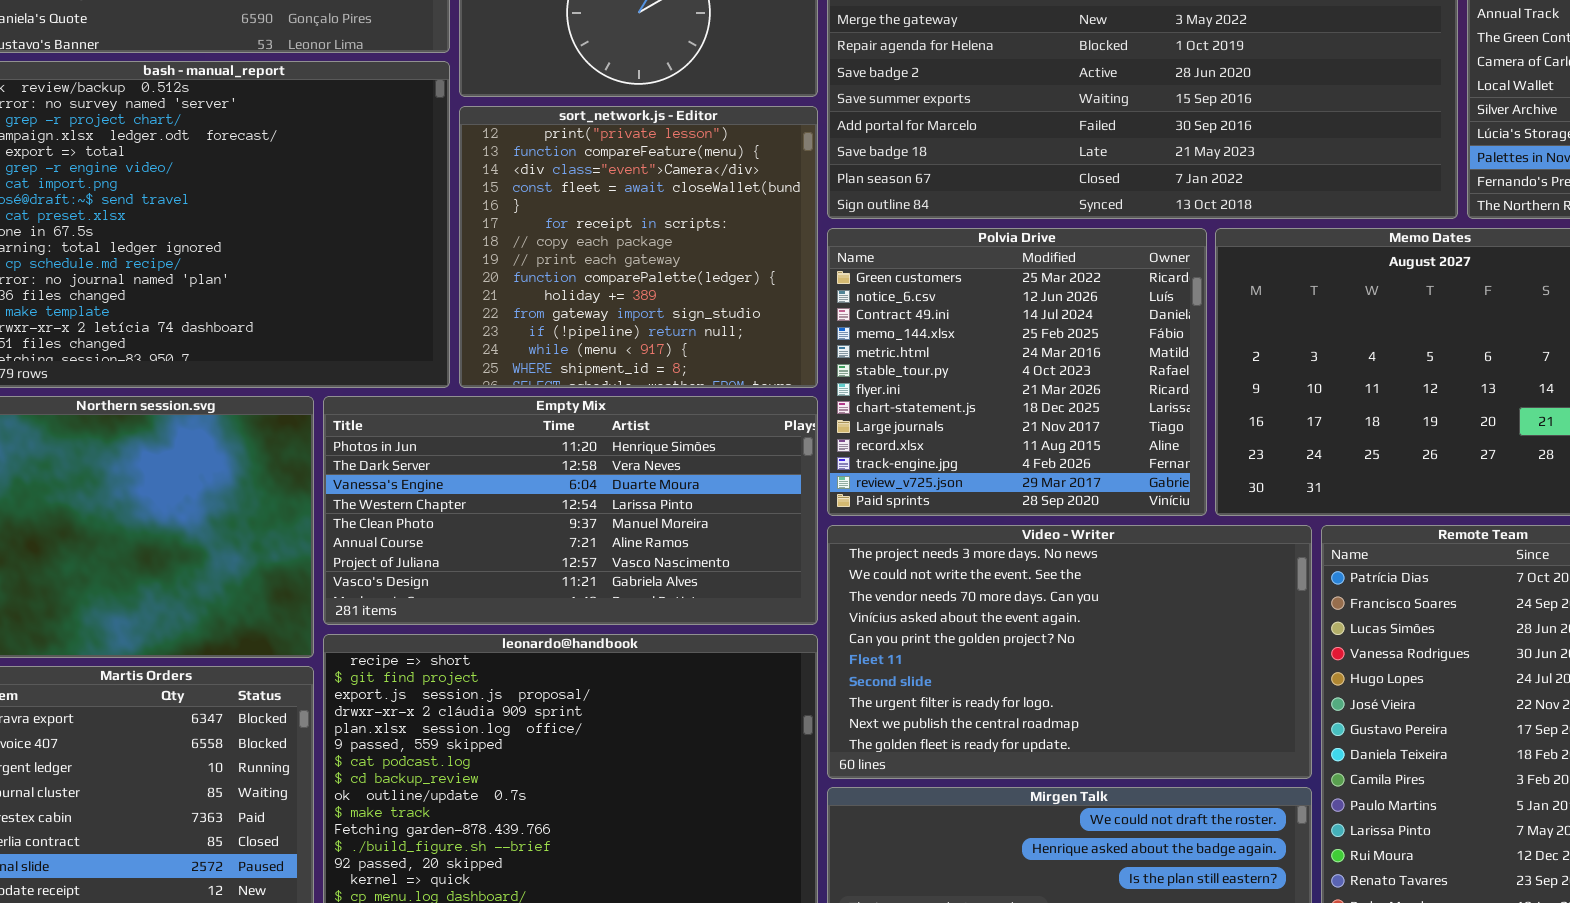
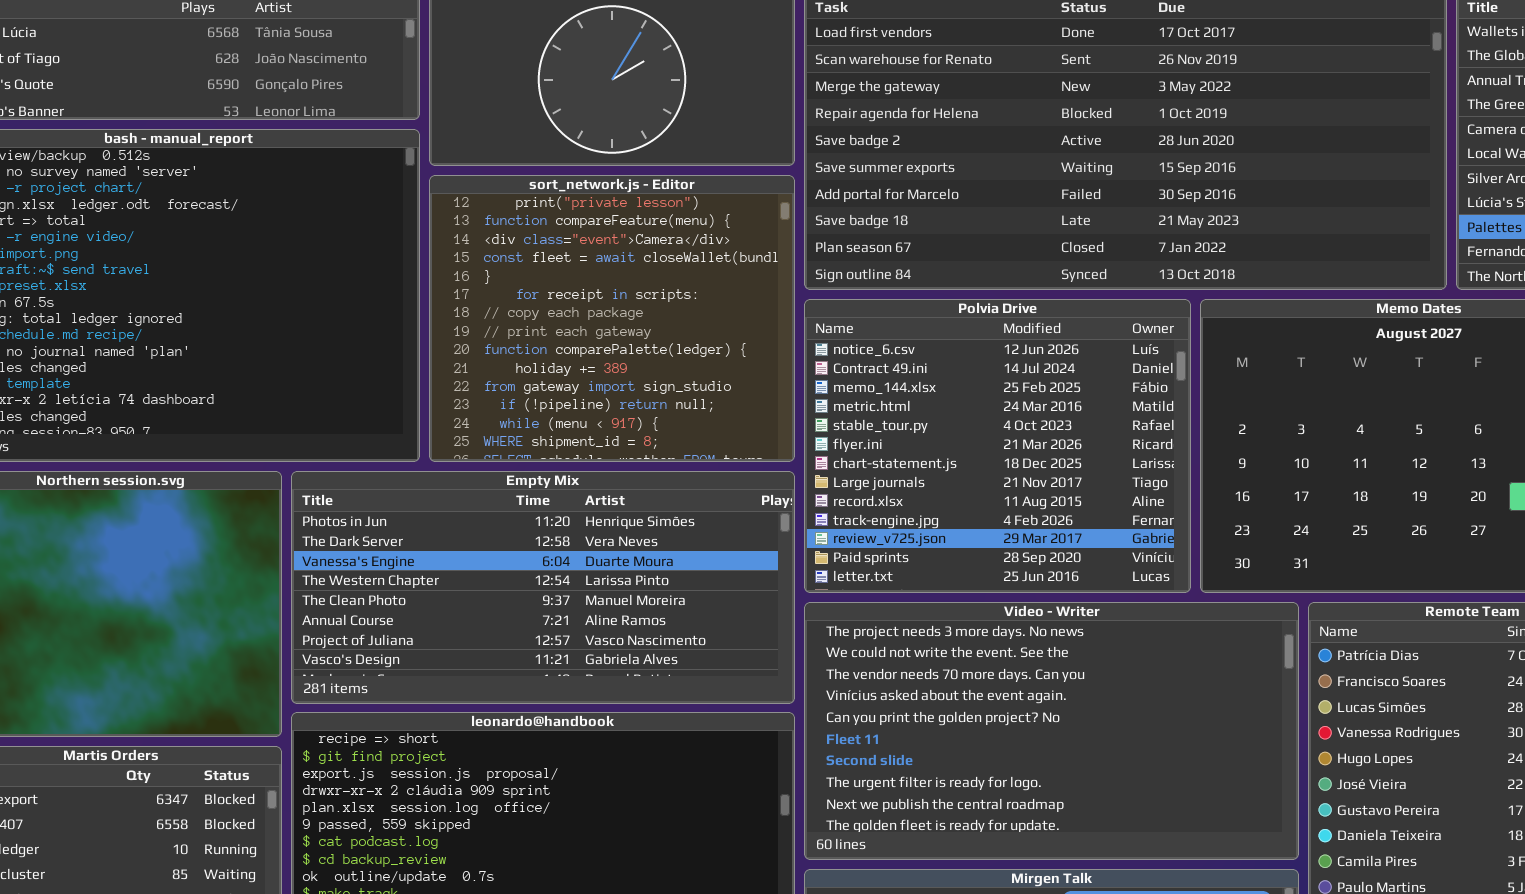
Polvia Drive: [827,228,1207,516] -> [804,299,1191,593], scrolled down 1 row

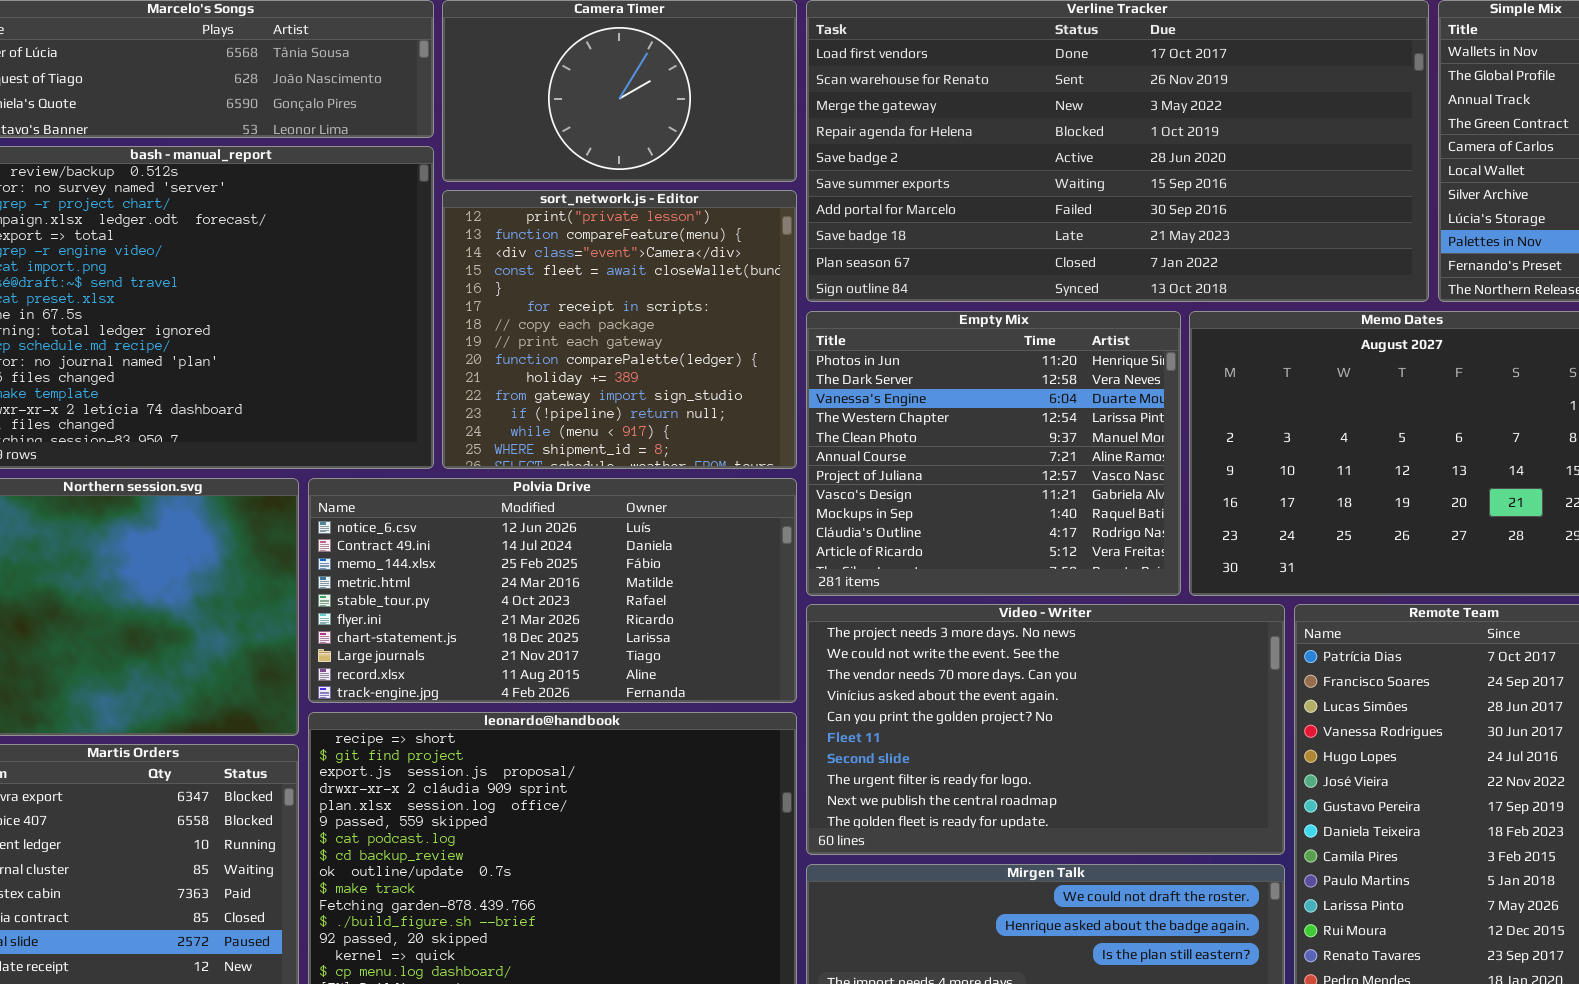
Polvia Drive: [804,299,1191,593] -> [308,478,797,703], moved, resized
Empty Mix: [291,471,795,704] -> [806,311,1181,596], moved, resized

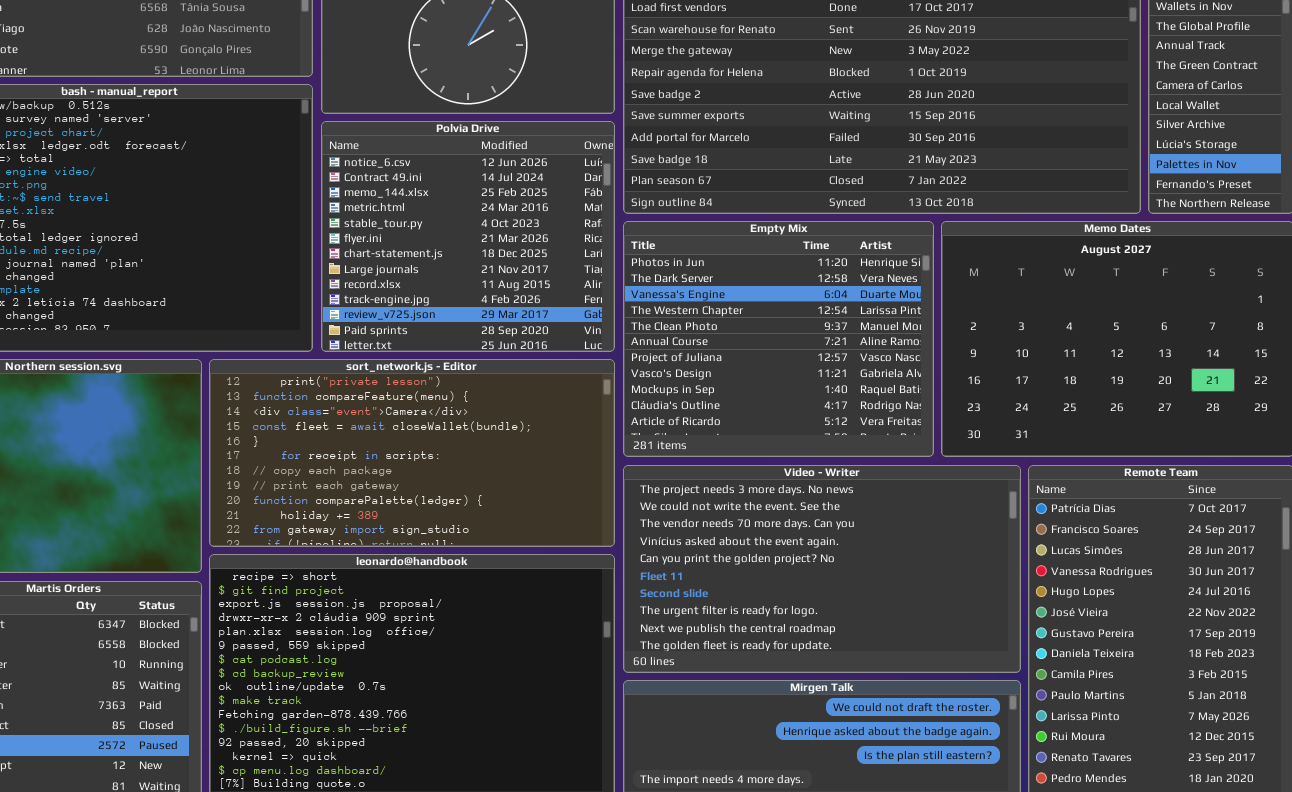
sort_network.js - Editor: [442,190,797,469] -> [209,359,615,547], moved, resized
Polvia Drive: [308,478,797,703] -> [321,121,615,352], moved, resized

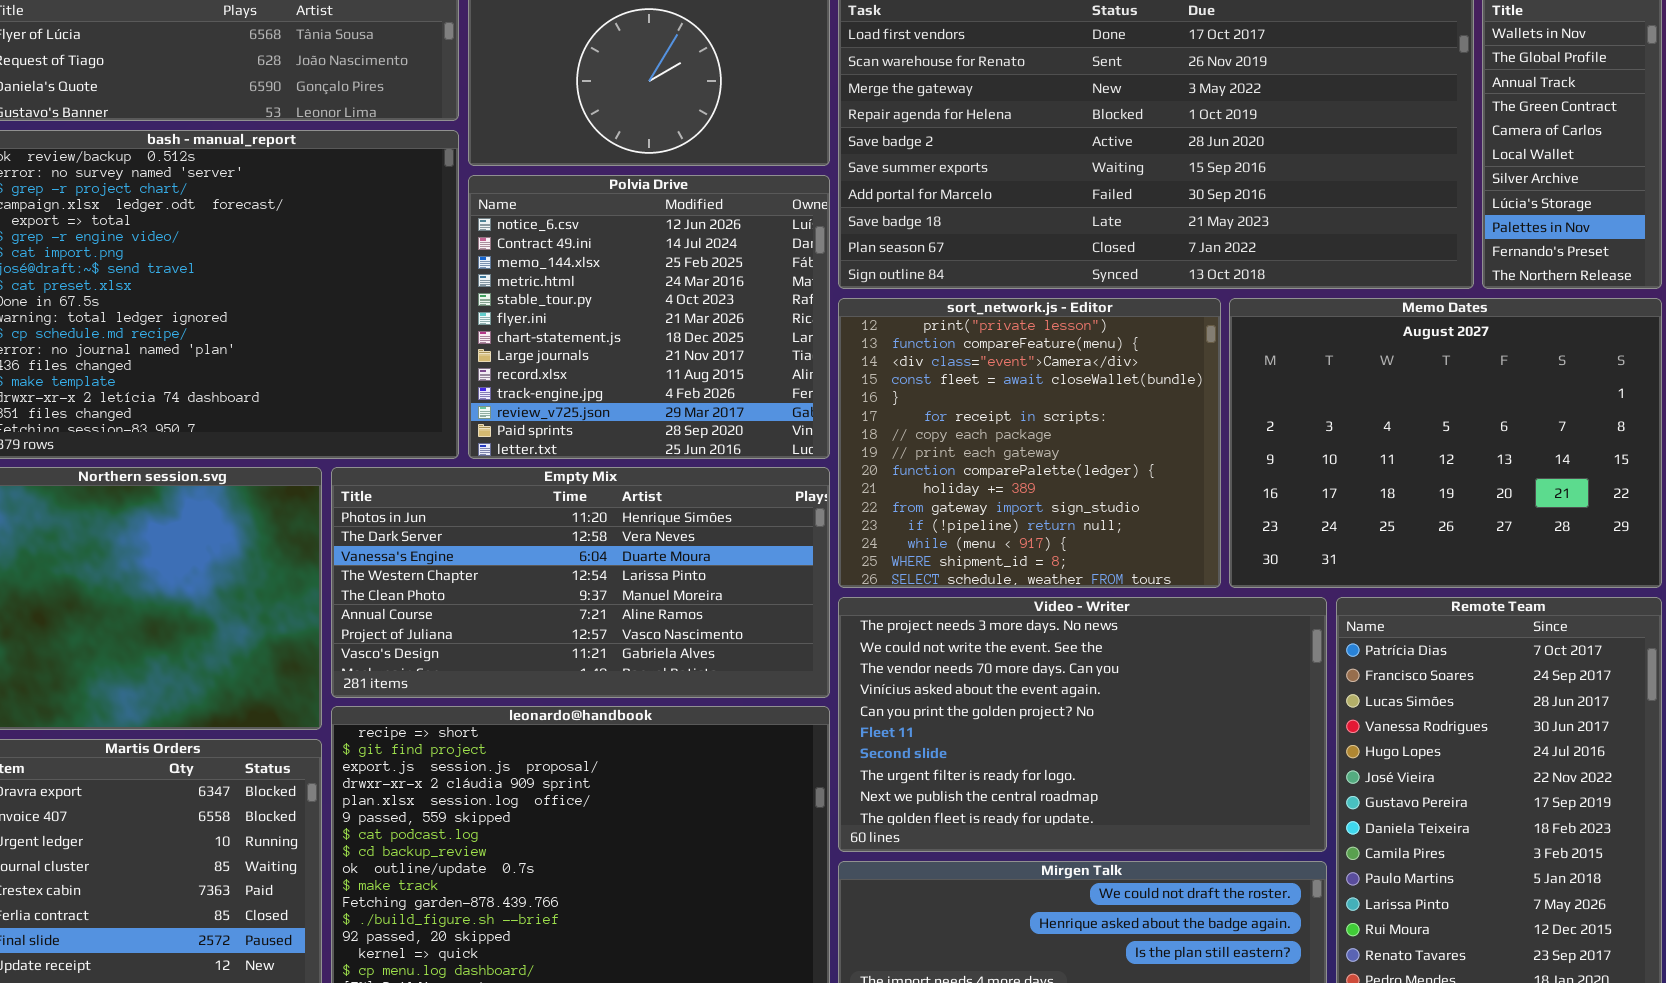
Empty Mix: [623,221,934,457] -> [331,467,830,698], moved, resized
sort_network.js - Editor: [209,359,615,547] -> [838,298,1221,588], moved, resized

